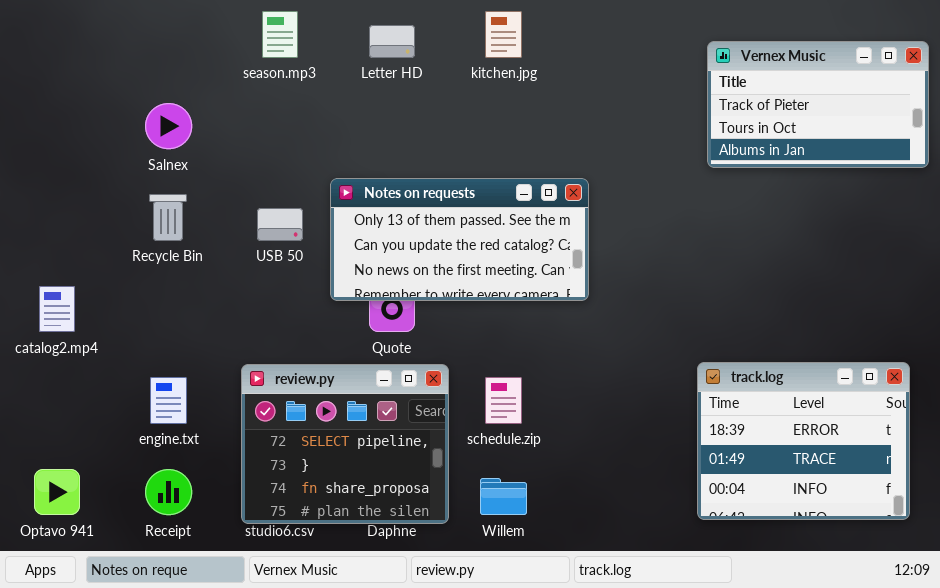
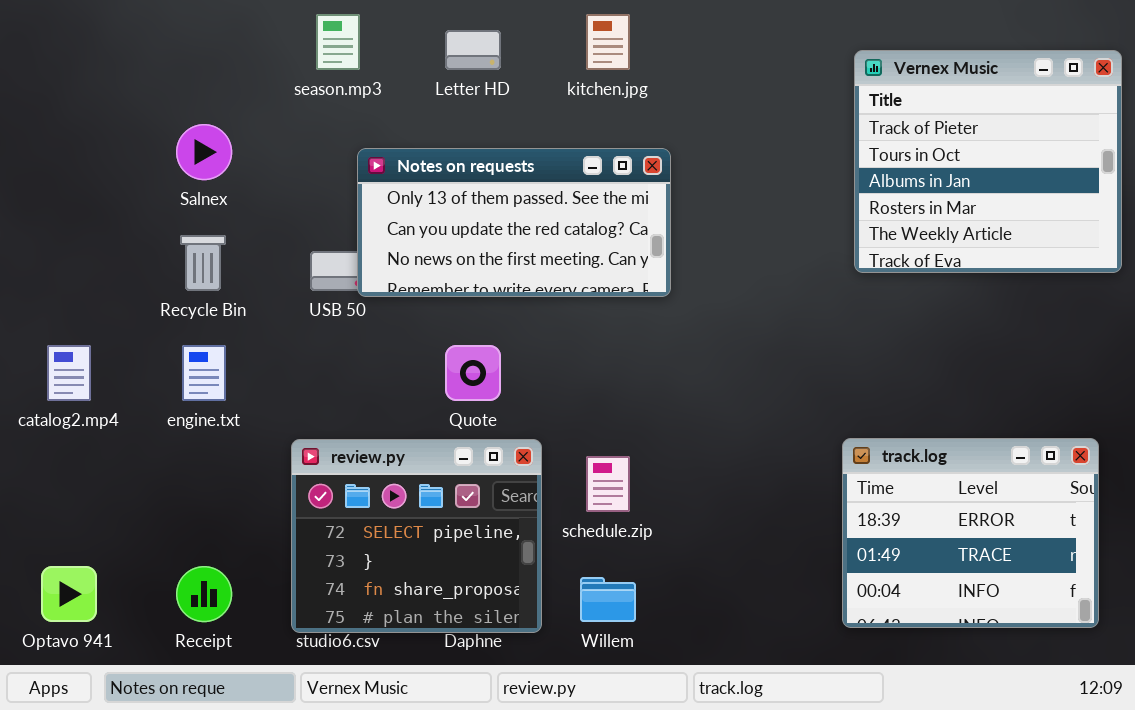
Vernex Music: [707,41,929,168] -> [854,50,1122,273], resized
Notes on requests: [330,178,589,301] -> [357,148,671,297], moved
engine.txt: [150,377,187,424] -> [182,345,226,401], moved

